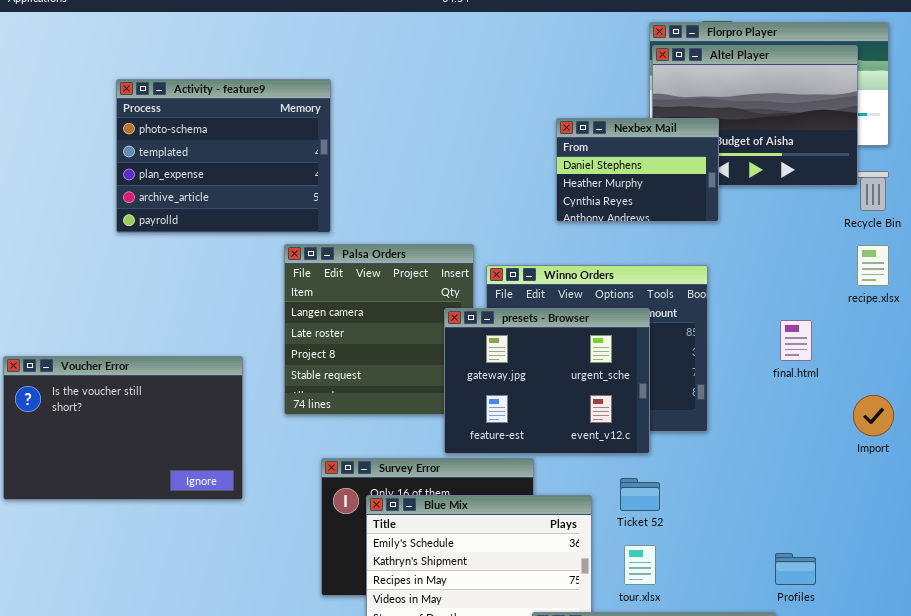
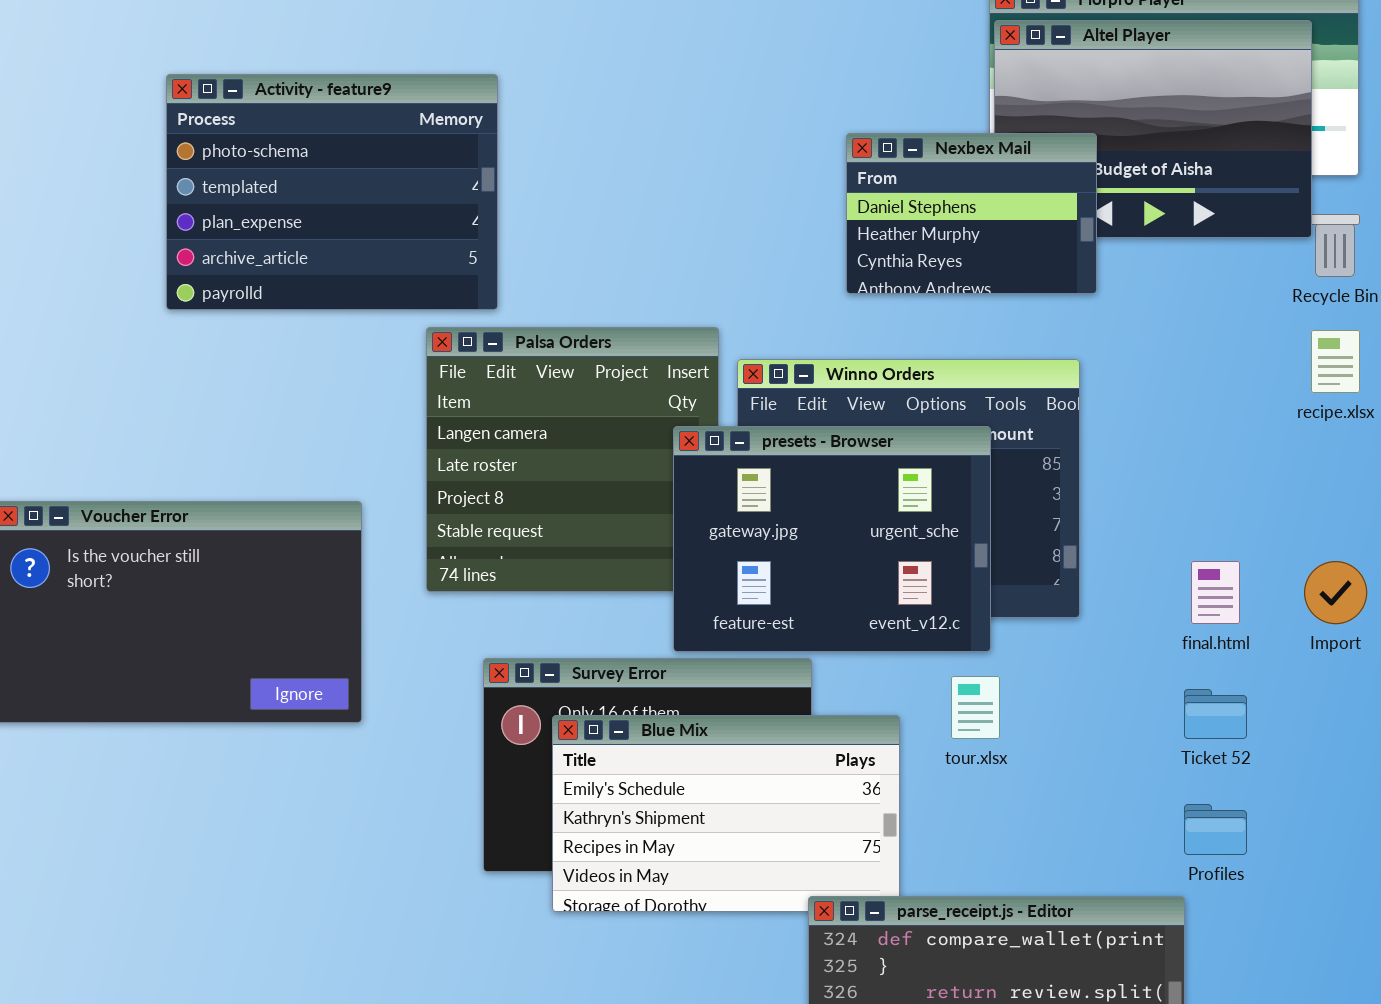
final.html: [780,320,812,361] -> [1191,561,1240,624], moved
Ticket 52: [620,478,660,511] -> [1184,689,1247,739], moved
tour.xlsx: [624,545,656,585] -> [951,676,1000,739], moved

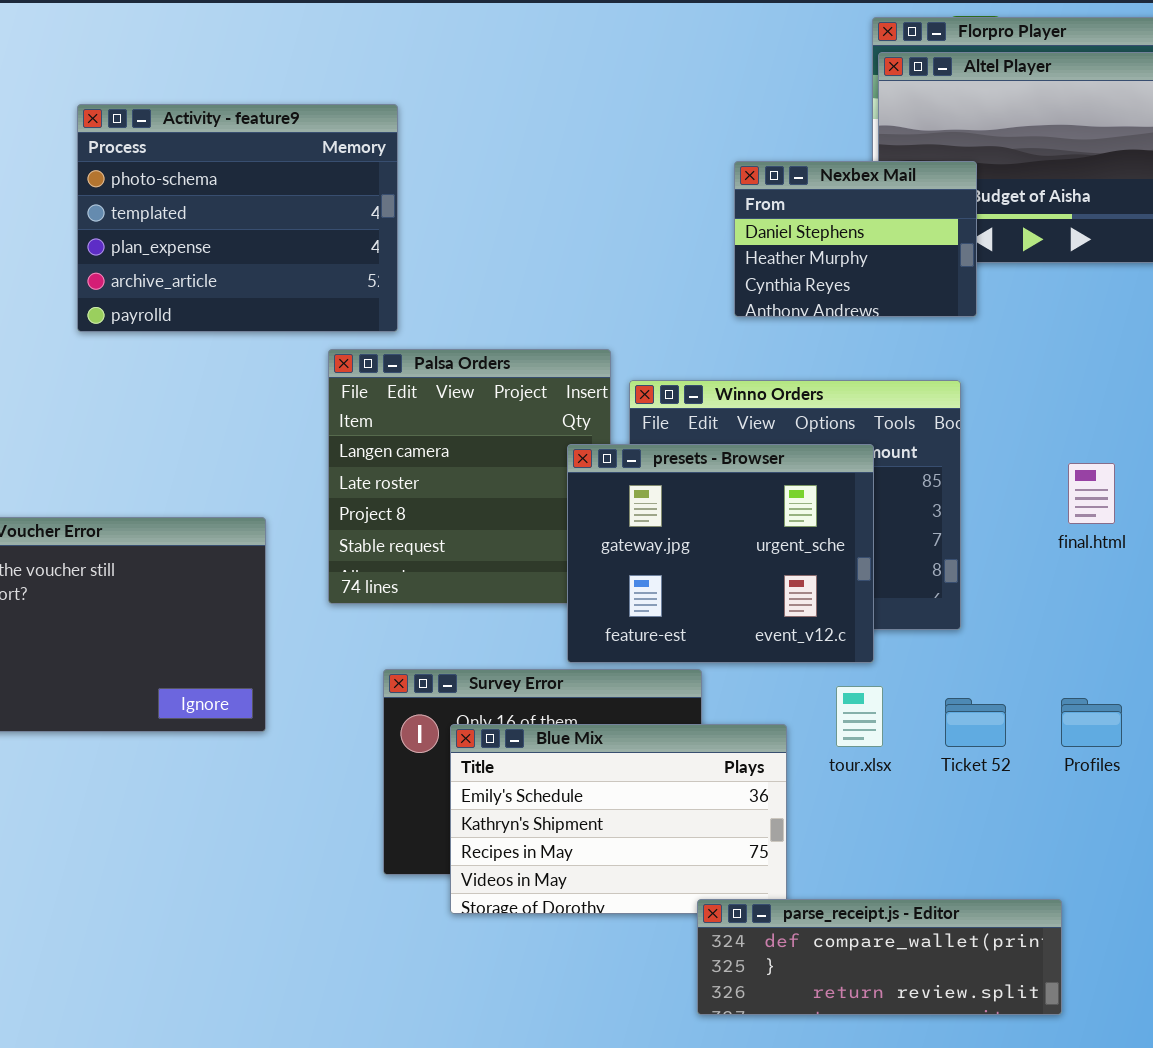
final.html: [1191,561,1240,624] -> [1068,463,1115,524], moved
Ticket 52: [1184,689,1247,739] -> [945,698,1006,747], moved
Profiles: [1184,804,1247,855] -> [1061,698,1122,747], moved

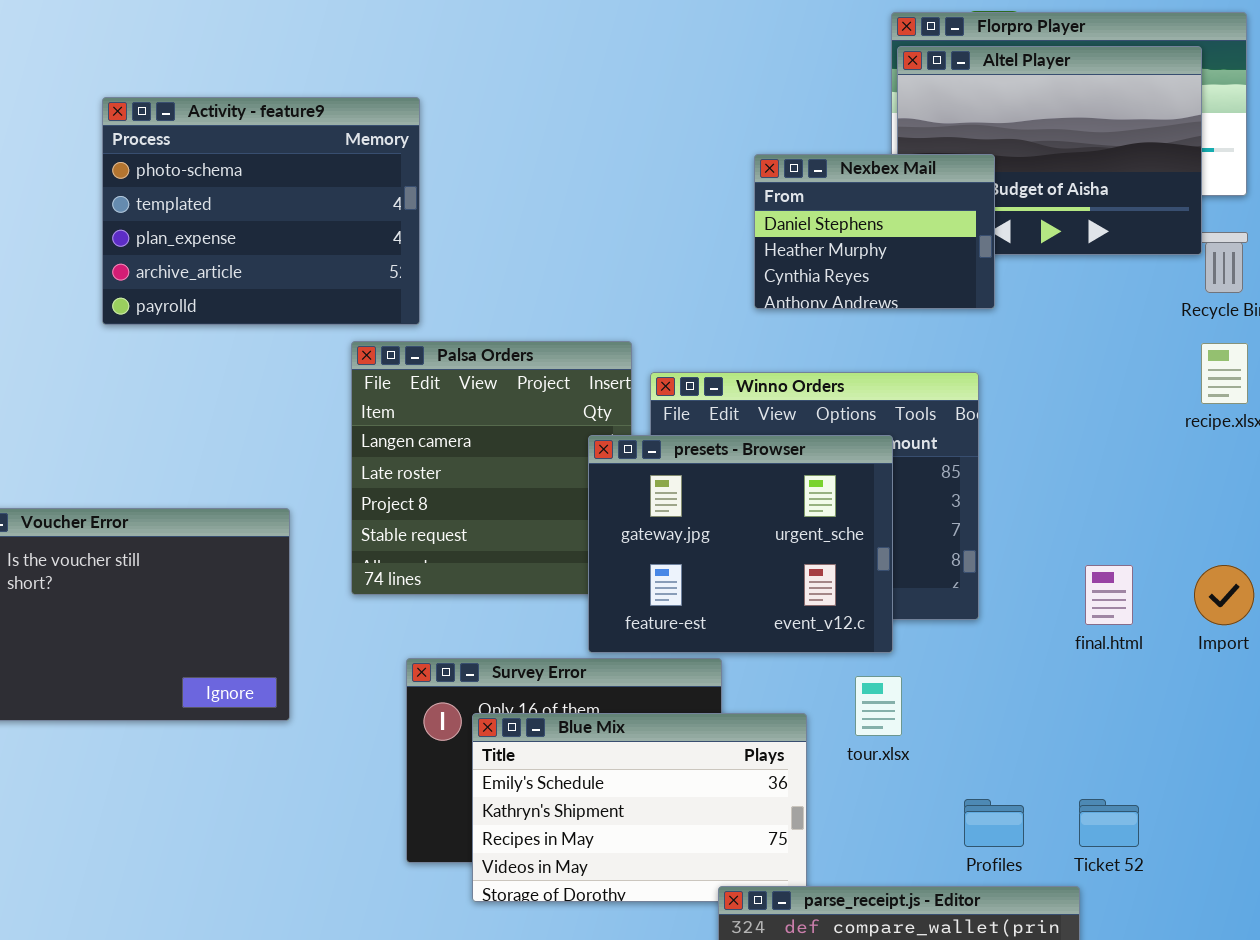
final.html: [1068,463,1115,524] -> [1085,565,1133,625], moved
Ticket 52: [945,698,1006,747] -> [1079,799,1139,847], moved
Profiles: [1061,698,1122,747] -> [964,799,1024,847], moved

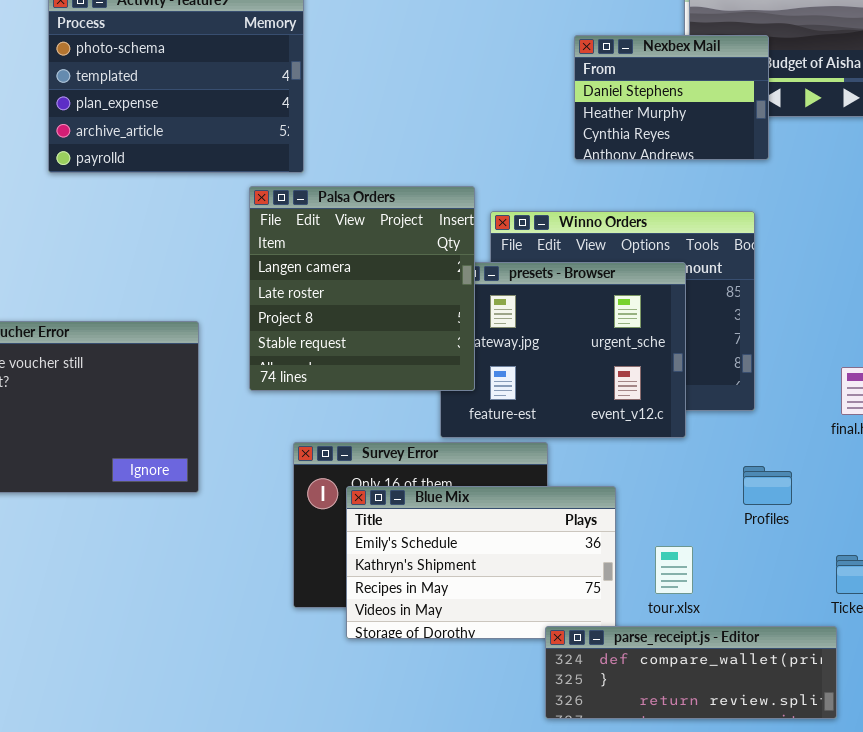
Palsa Orders: [351,341,632,595] -> [249,186,475,391], raised
tour.xlsx: [855,676,902,736] -> [655,546,693,594], moved
Profiles: [964,799,1024,847] -> [743,466,792,505], moved

